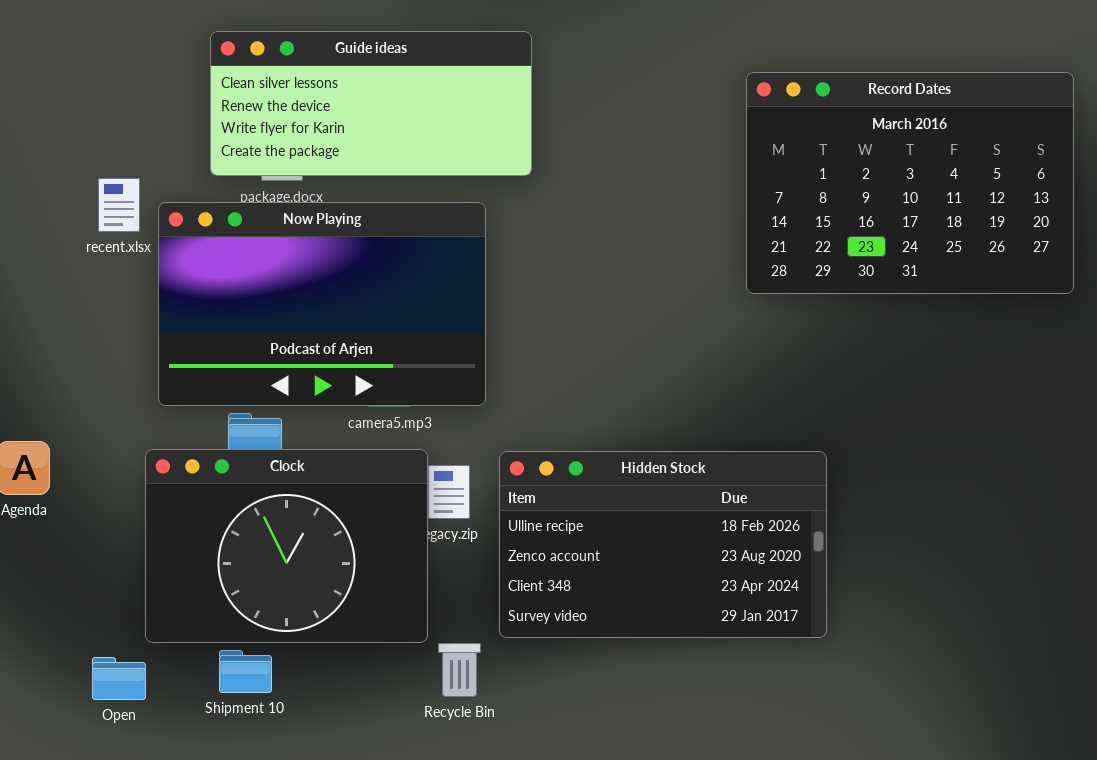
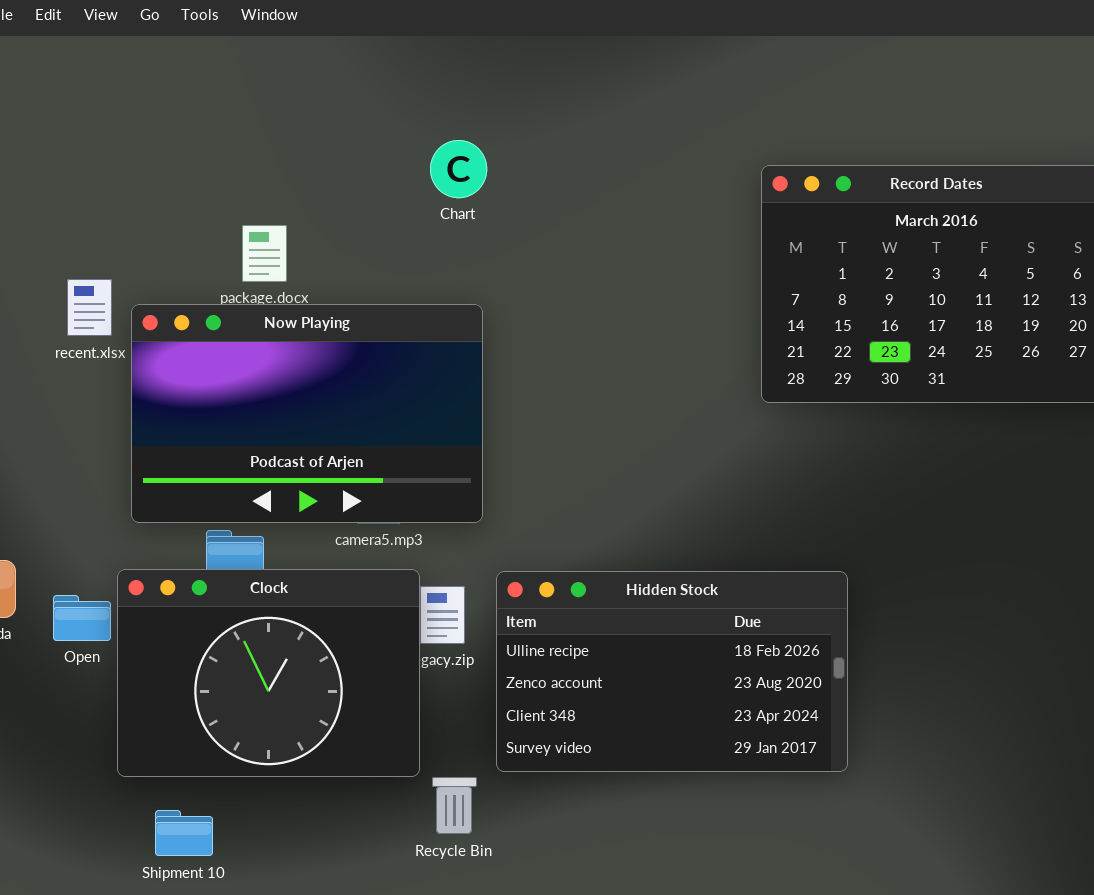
Guide ideas: [210,31,532,176] -> none, closed
Shipment 10: [219,650,272,693] -> [155,810,213,856], moved
Open: [92,657,146,700] -> [53,595,111,641], moved

